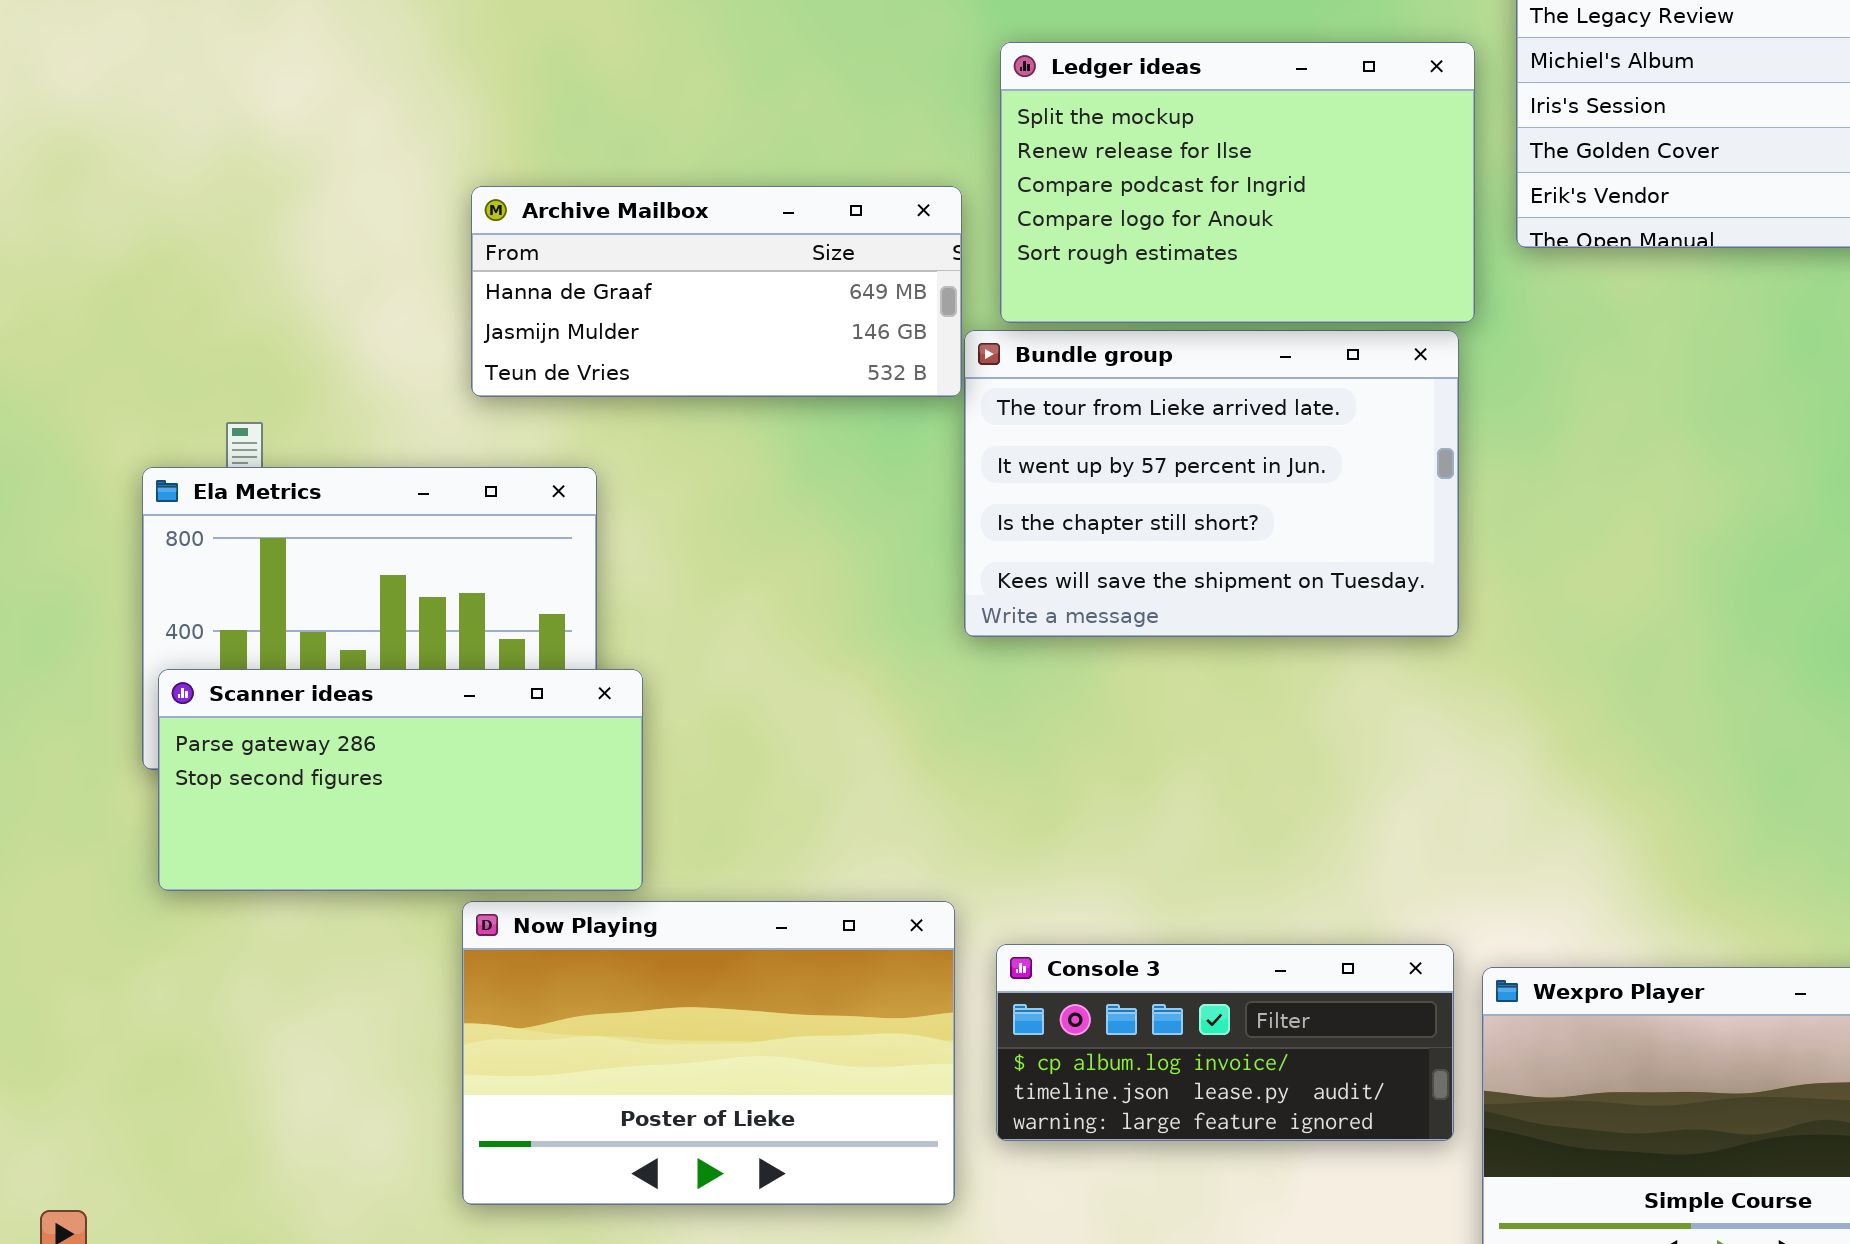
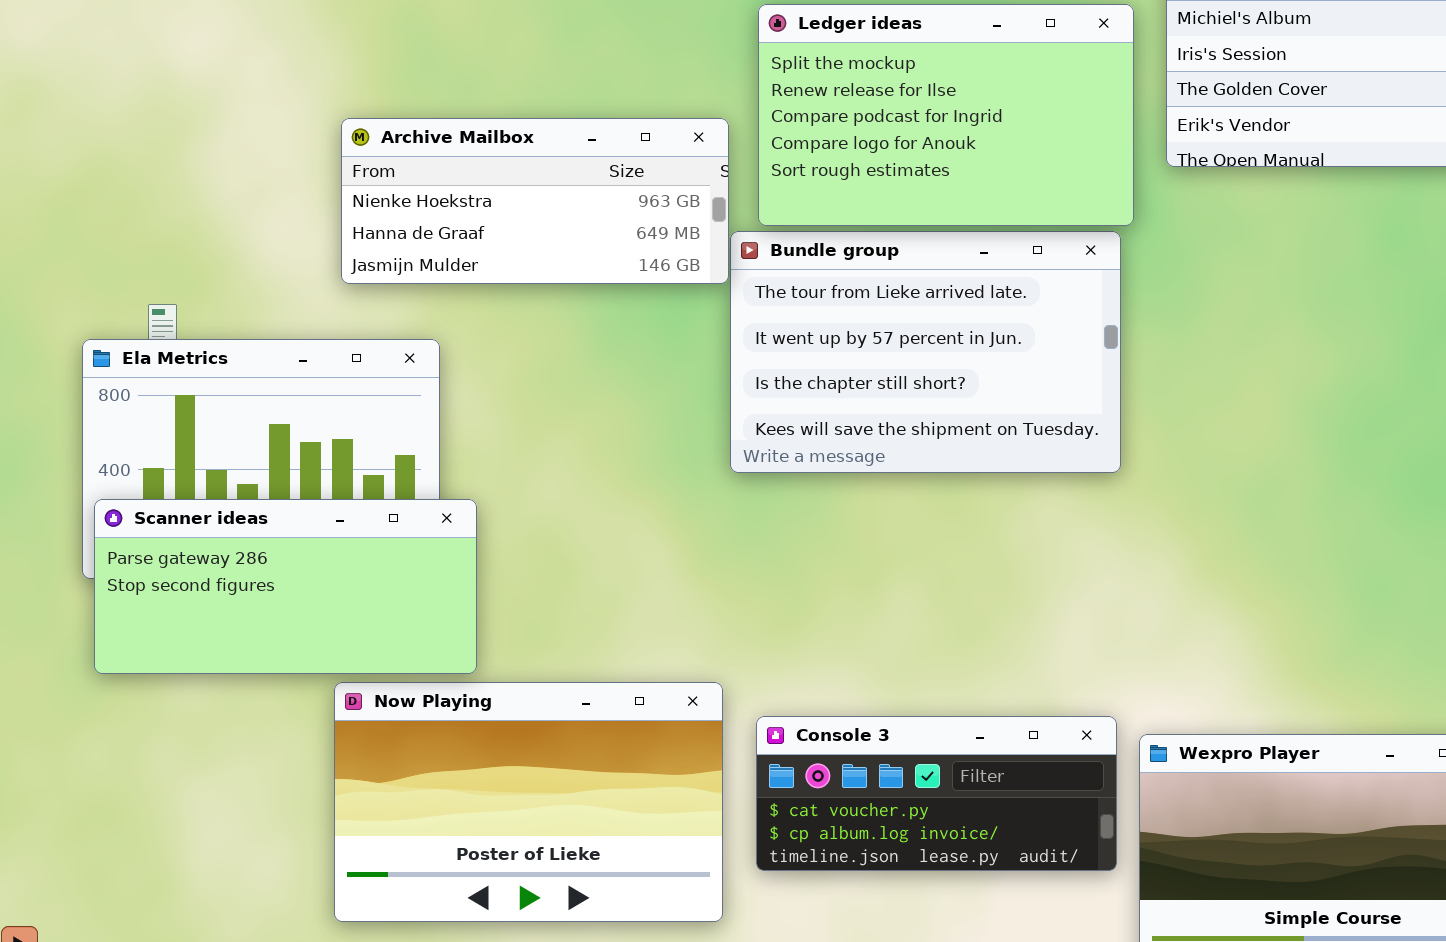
Archive Mailbox: [471,186,962,397] -> [341,118,729,284], scrolled up 1 row
Console 3: [996,944,1454,1141] -> [756,716,1117,871], scrolled up 1 row

